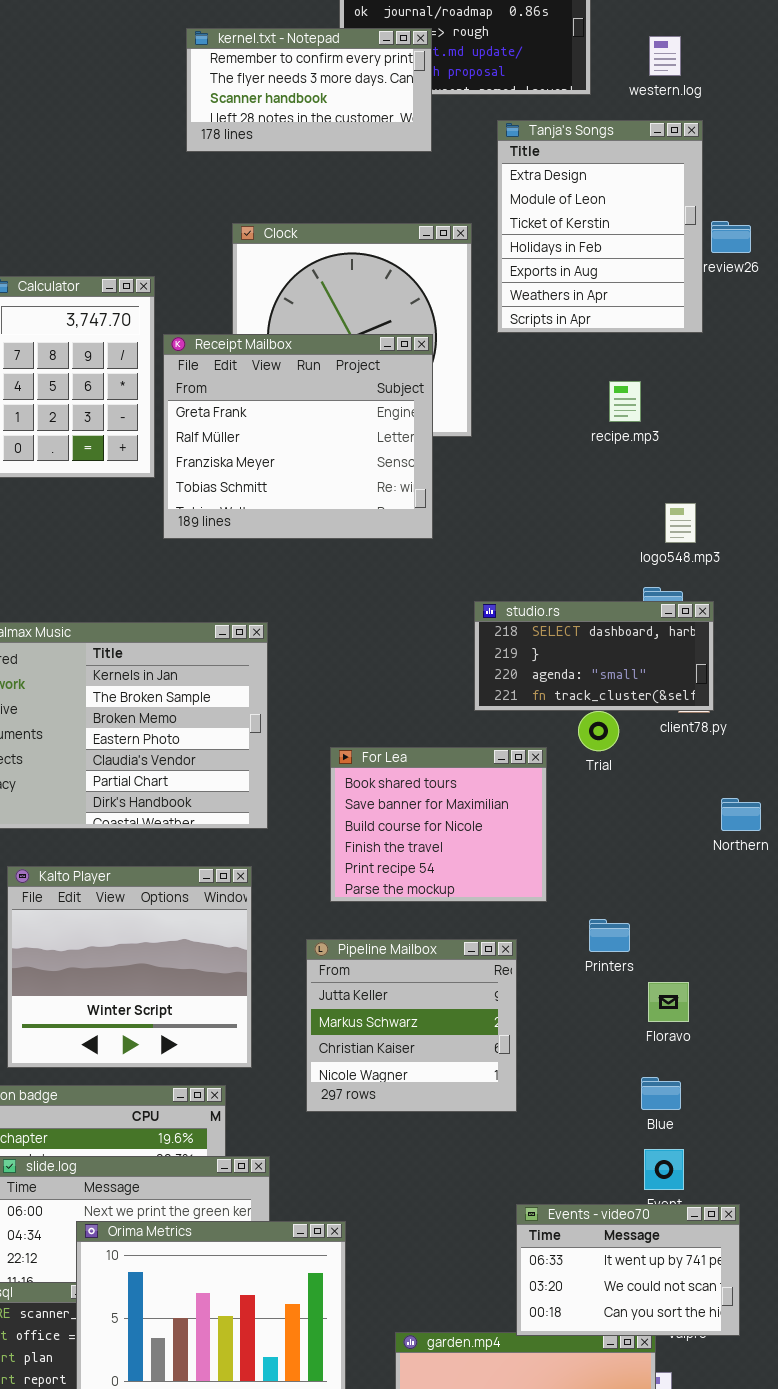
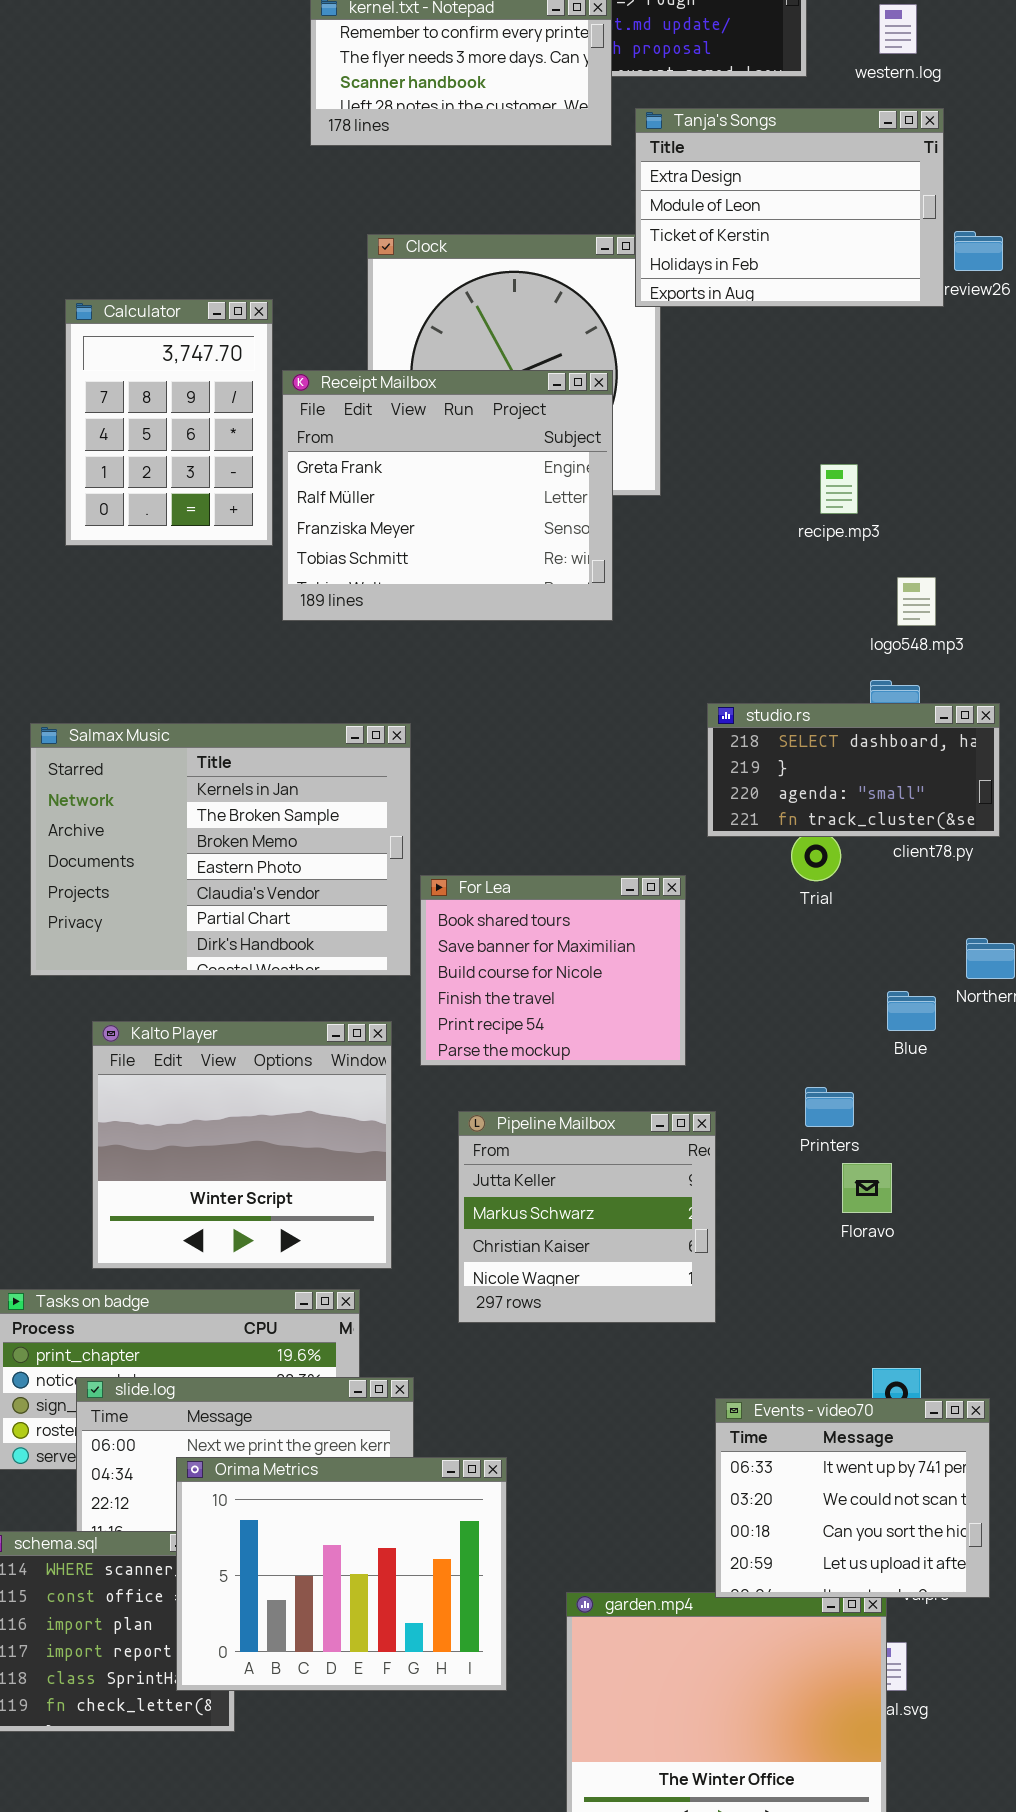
Tanja's Songs: [497,120,703,333] -> [635,108,944,307], resized
recipe.mp3: [609,381,641,422] -> [820,464,858,514], moved
studio.rs: [474,601,714,711] -> [707,703,1000,837], moved
For Lea: [330,747,547,902] -> [420,875,686,1066], moved
Floravo: [648,982,689,1022] -> [842,1163,892,1213], moved
Blue: [641,1077,681,1110] -> [887,991,936,1031], moved
Events - video70: [516,1204,740,1336] -> [715,1398,990,1598], resized

